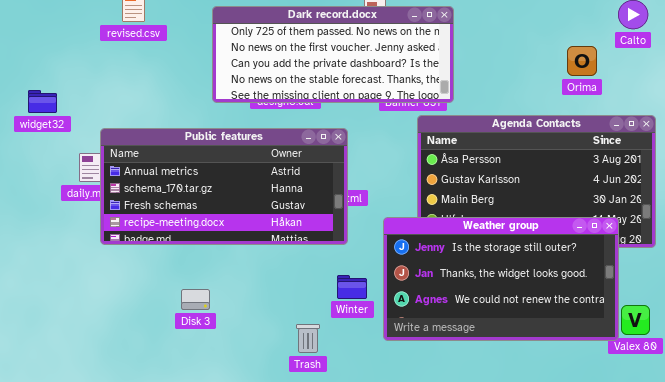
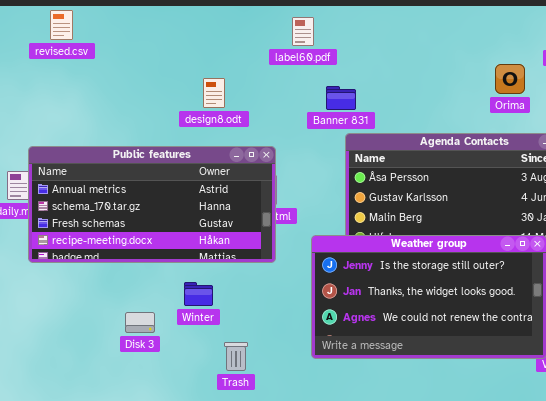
Dark record.docx: [212,6,454,103] -> none, closed
Winter: [337,275,367,299] -> [184,282,213,306], moved
Disk 3: [181,289,210,310] -> [125,312,155,333], moved

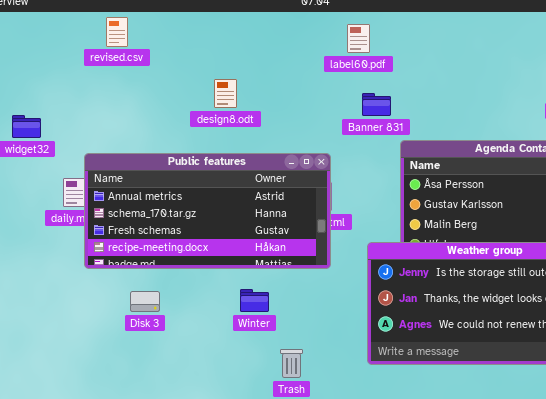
design8.odt: [203,78,225,108] -> [214,79,237,108], moved
Banner 831: [326,86,356,110] -> [362,93,391,116], moved
Disk 3: [125,312,155,333] -> [130,291,160,312], moved

